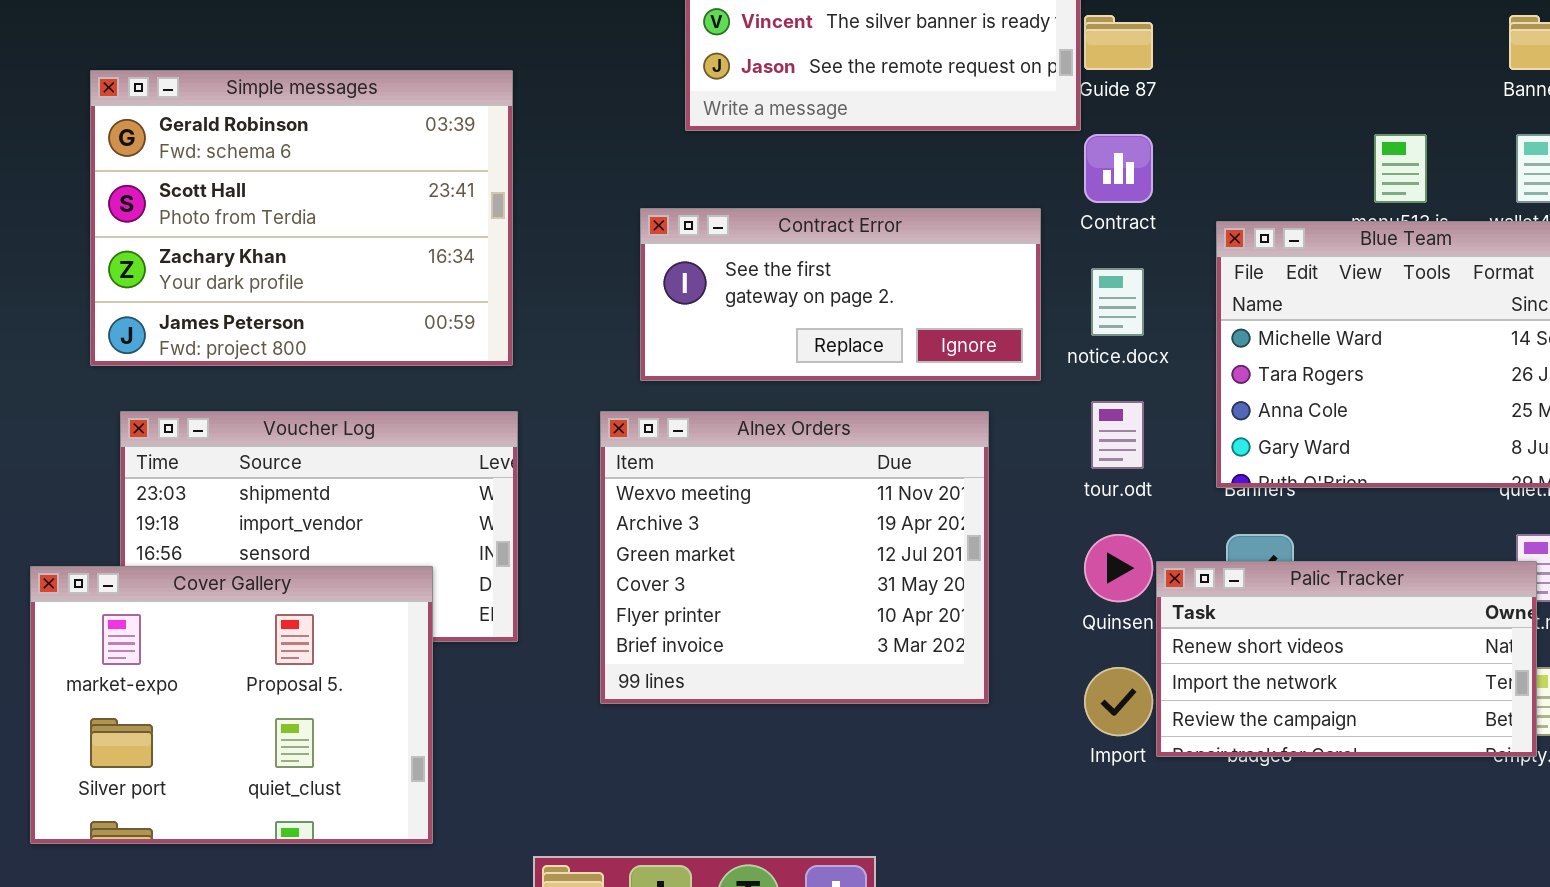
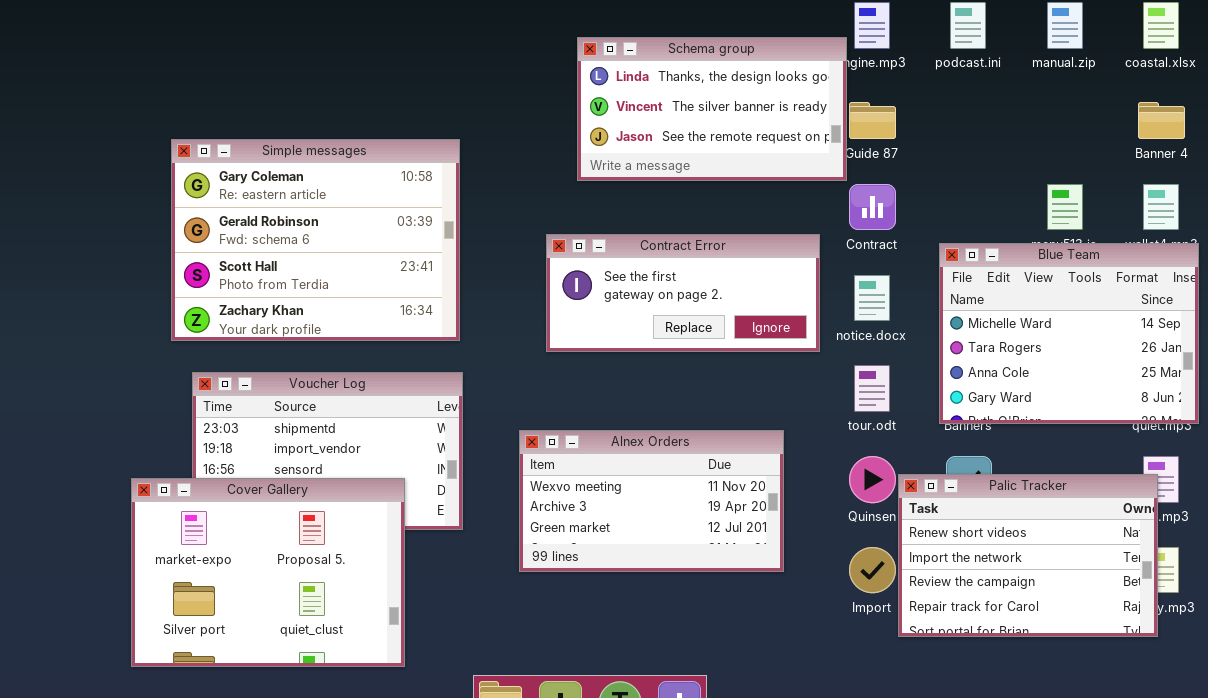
Simple messages: [90,70,513,366] -> [171,139,460,341], scrolled up 1 row
Alnex Orders: [600,411,989,704] -> [519,430,784,572], resized
Palic Tracker: [1156,561,1537,757] -> [898,474,1158,637], resized

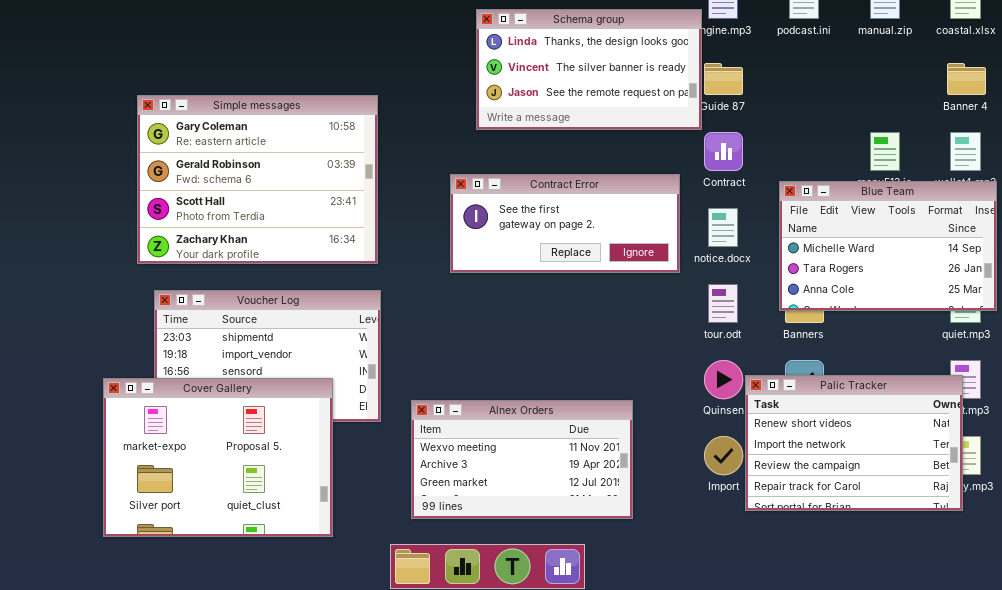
Blue Team: [939,243,1199,424] -> [779,181,997,311], resized
Alnex Orders: [519,430,784,572] -> [411,400,633,519], moved

